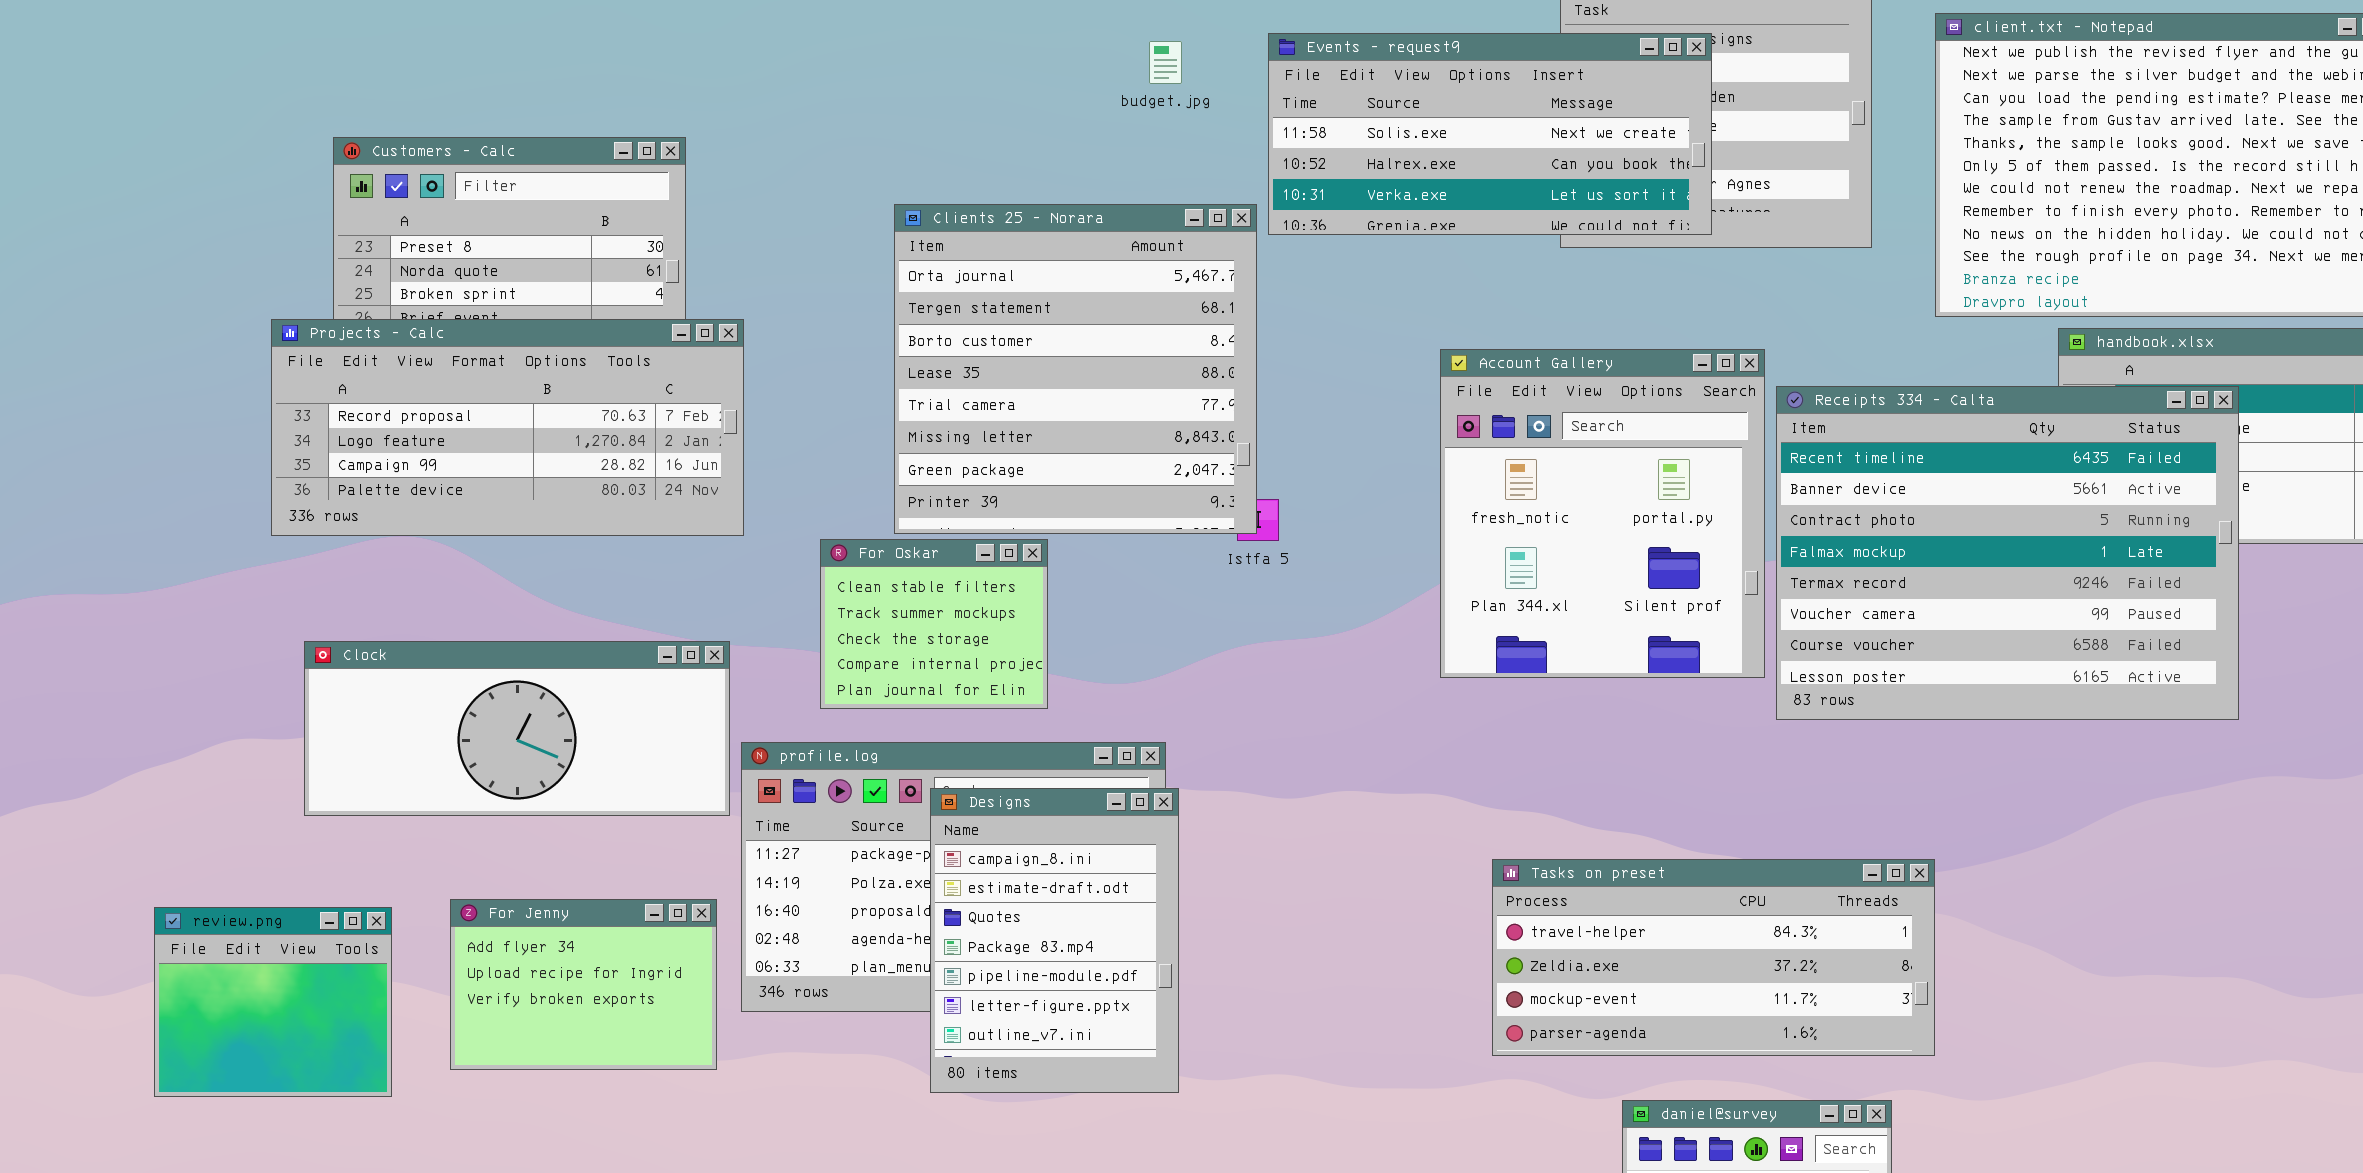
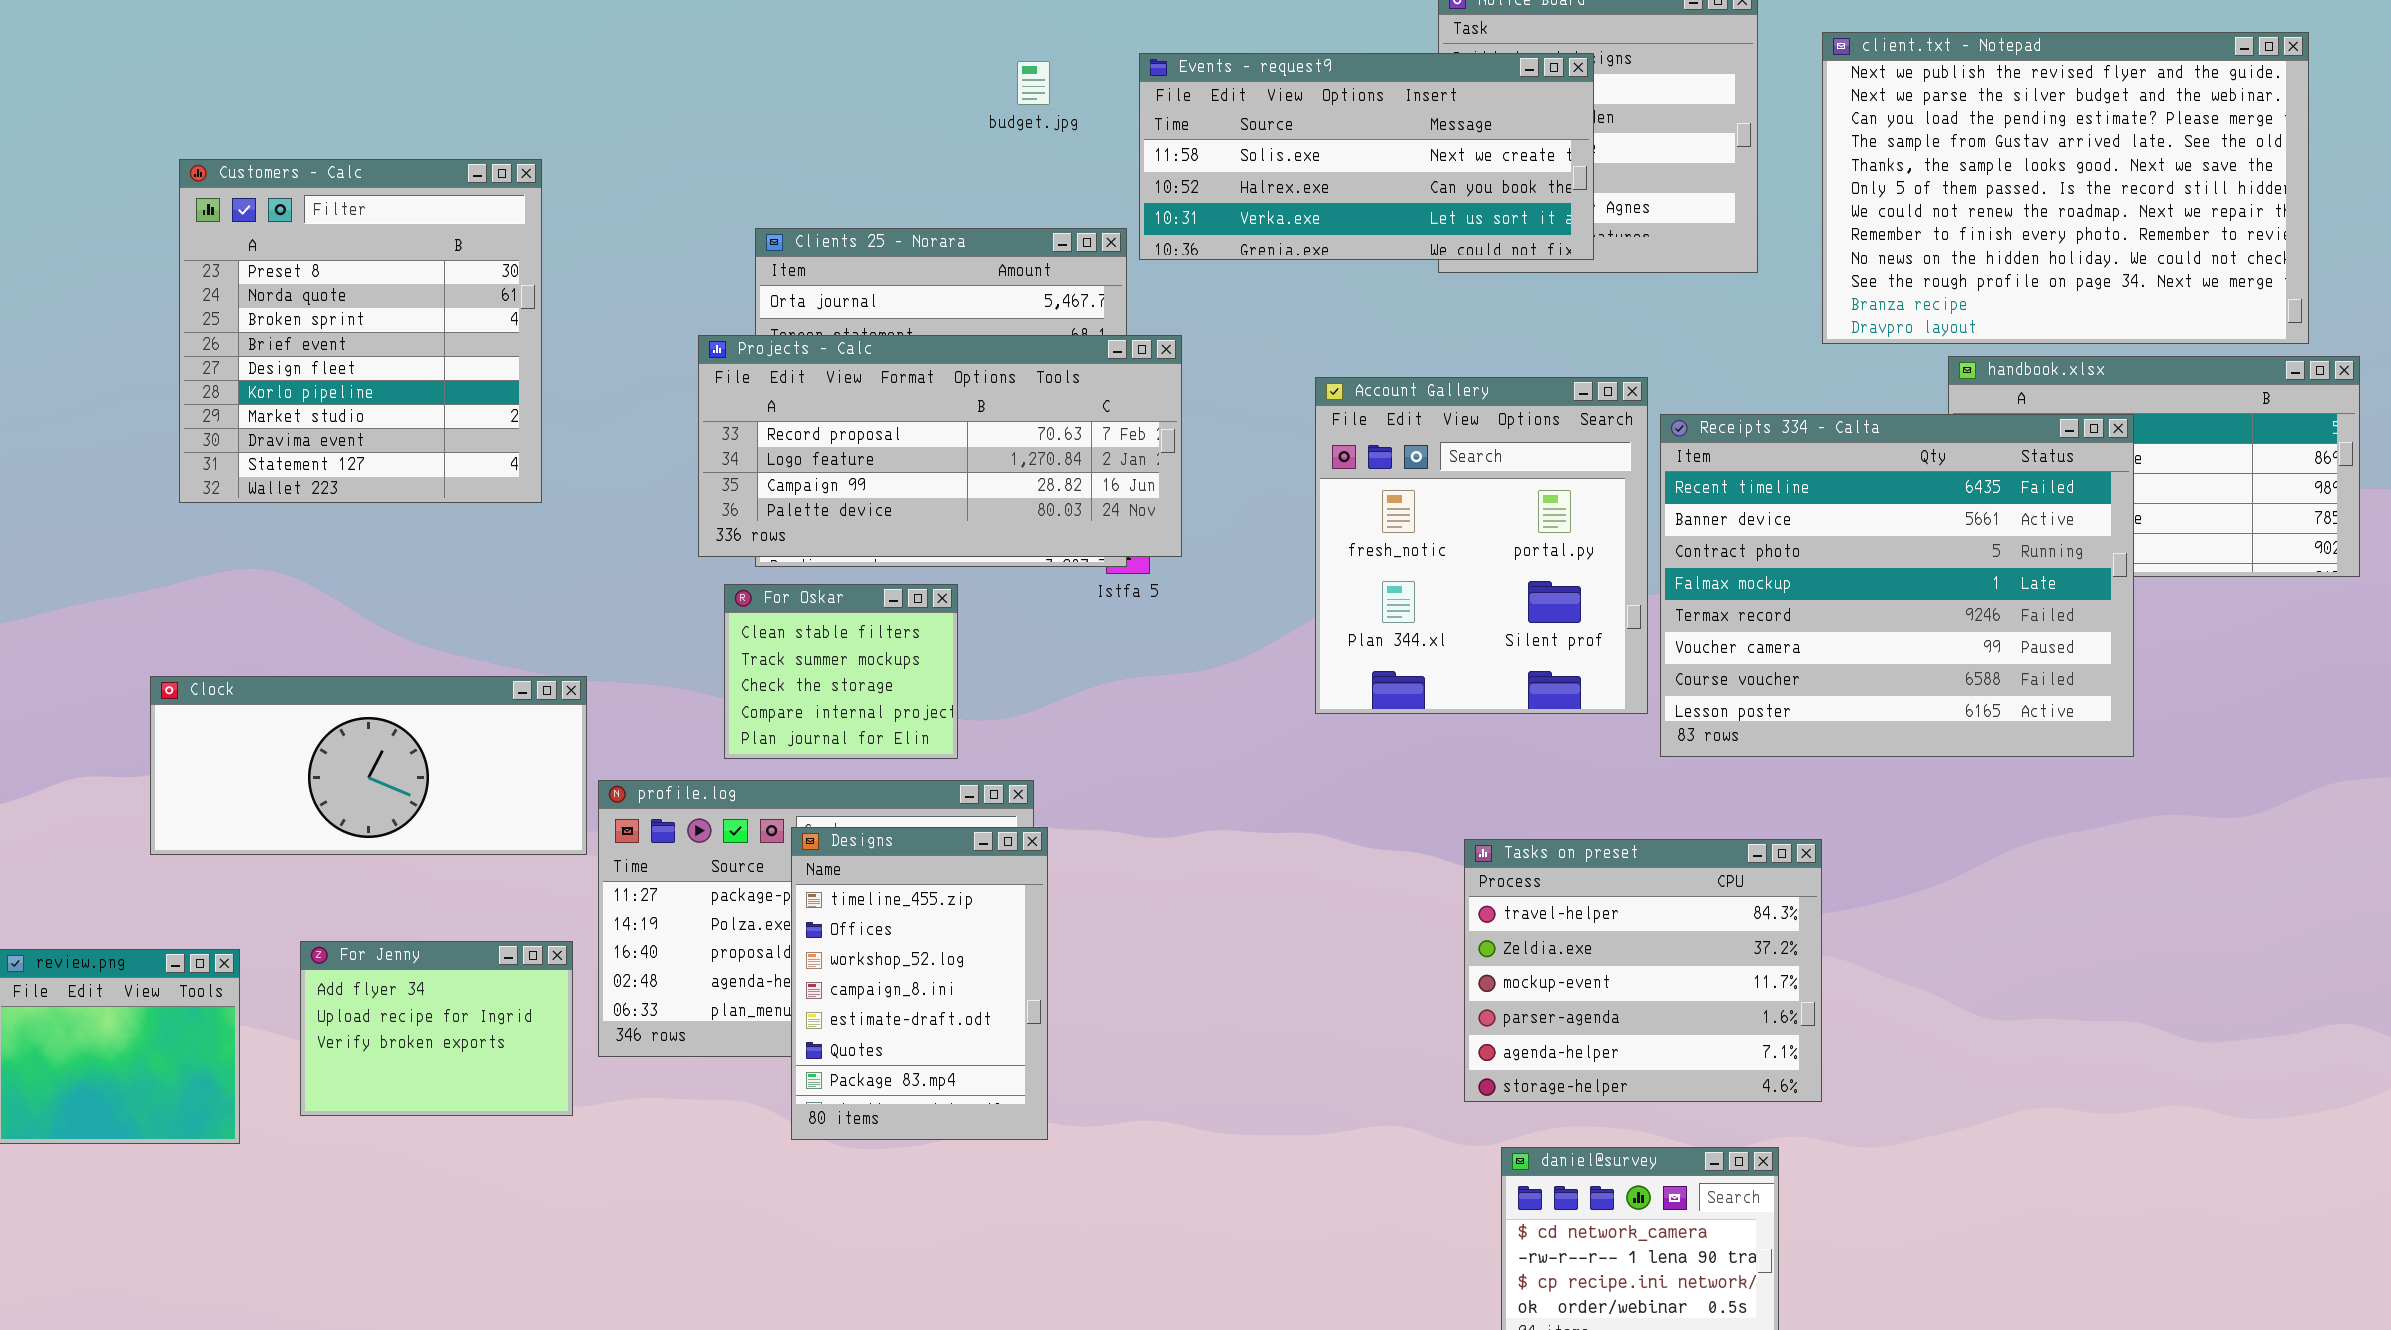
Projects - Calc: [271,319,744,536] -> [698,335,1182,557], moved
For Oskar: [820,539,1048,709] -> [724,584,958,759], moved
Designs: [930,788,1179,1093] -> [791,827,1048,1140], scrolled up 3 rows
Tasks on preset: [1492,859,1935,1056] -> [1464,839,1822,1102], resized

